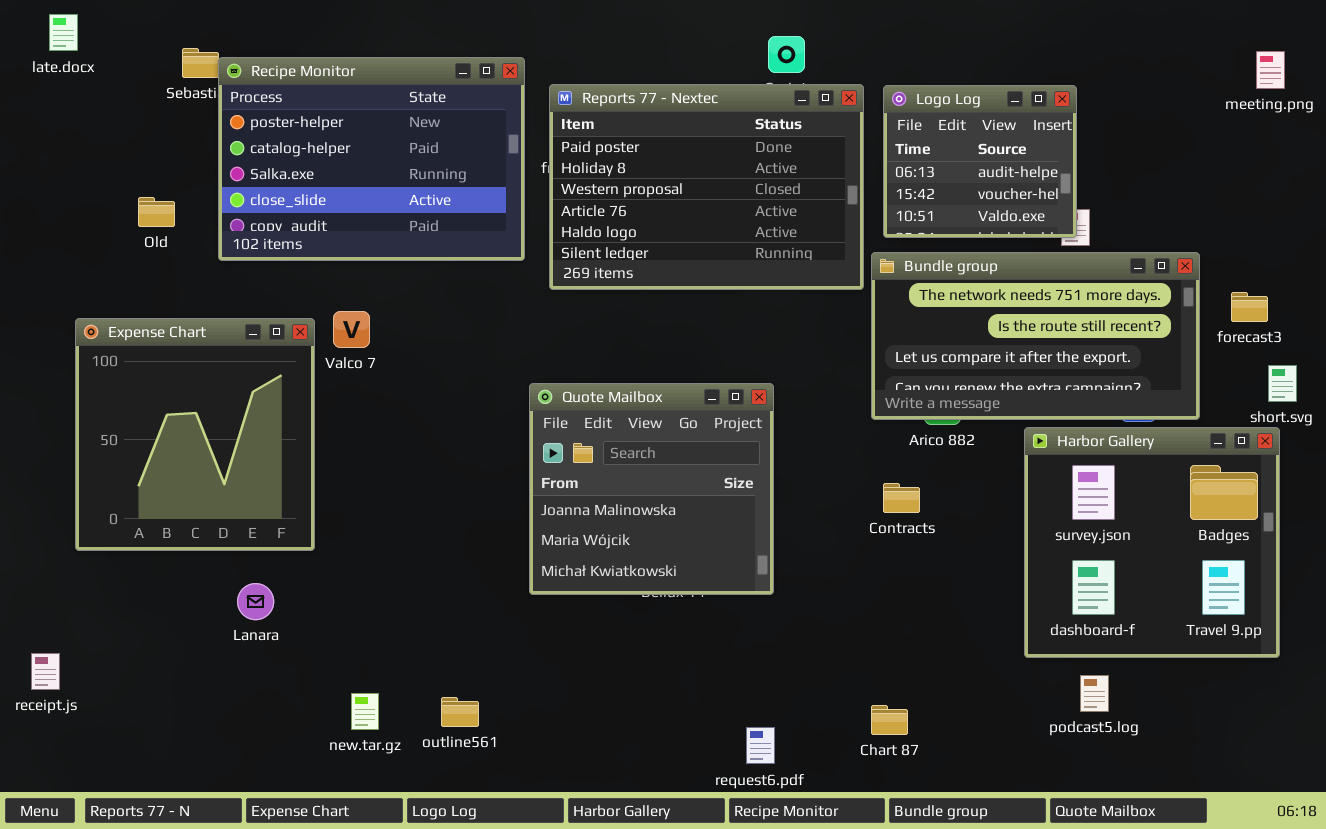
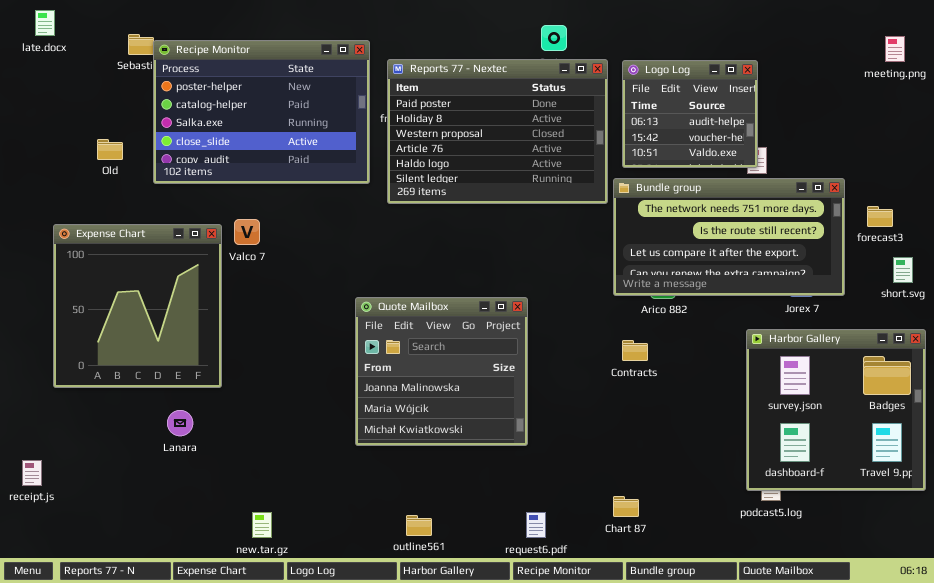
Quote Mailbox: [529,383,774,595] -> [355,297,528,446], moved
Harbor Gallery: [1024,427,1280,658] -> [746,329,926,491], moved
new.tar.gz: [351,693,379,730] -> [252,512,272,538], moved
outline561: [441,697,479,727] -> [406,515,432,536], moved

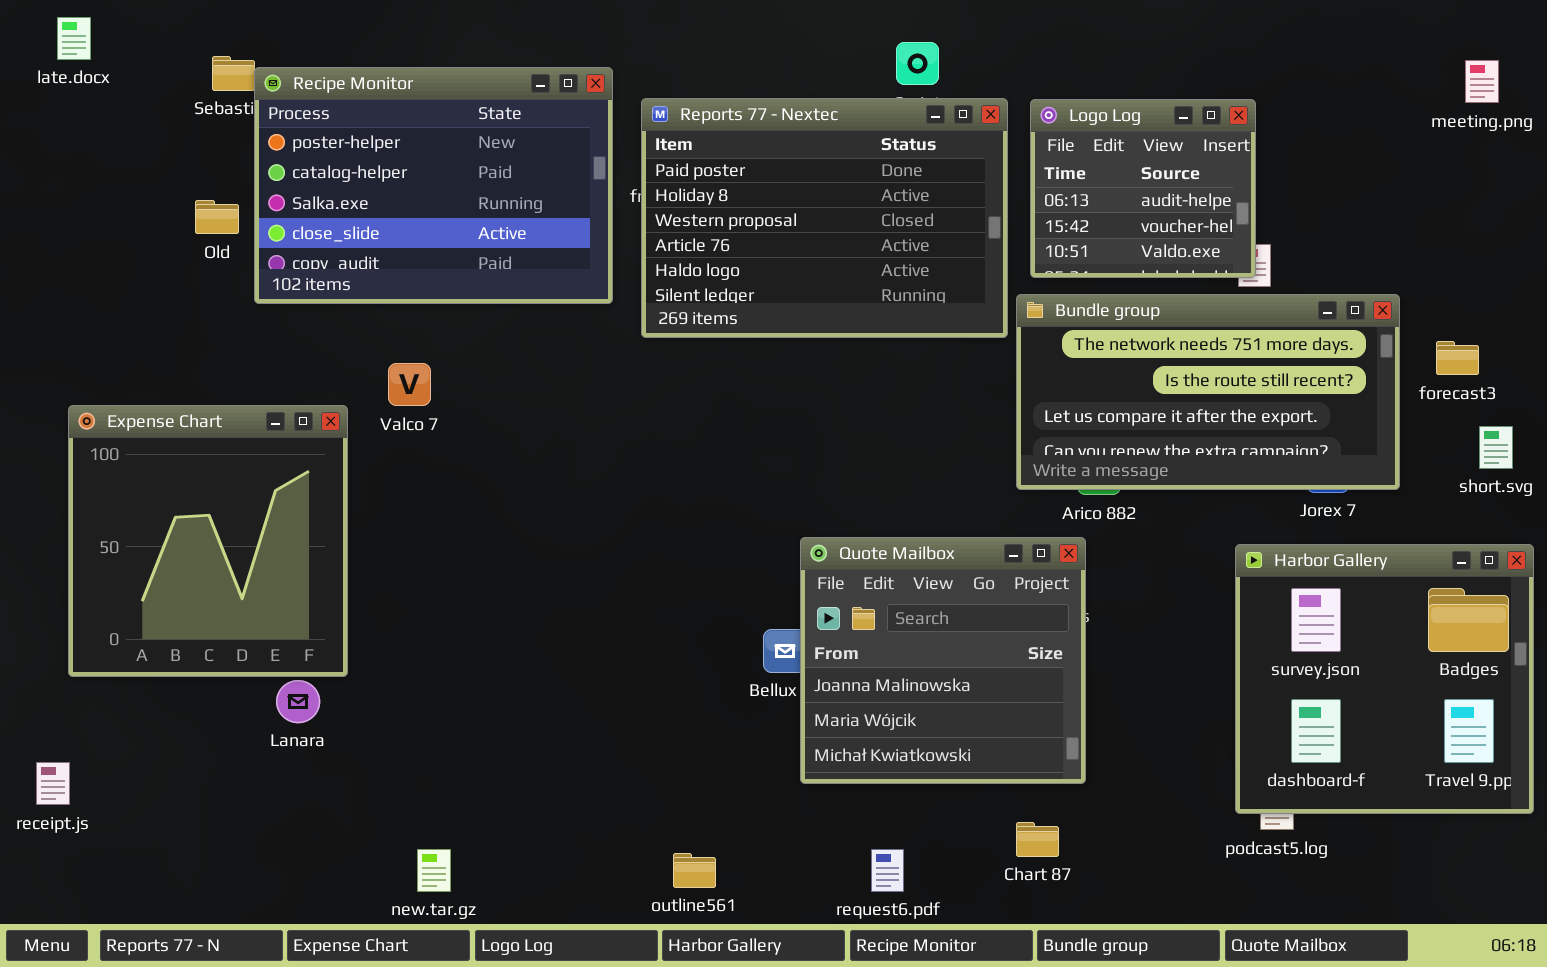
Old: [97,139,123,160] -> [195,200,239,234], moved
Expense Chart: [53,224,222,388] -> [68,405,348,677], moved
Quote Mailbox: [355,297,528,446] -> [800,537,1086,784], moved

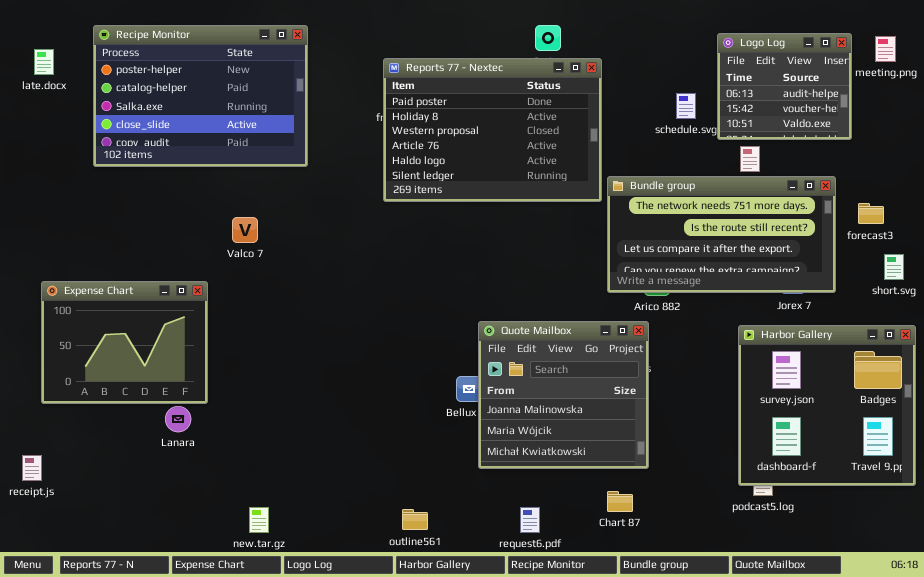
late.docx: [57,17,91,60] -> [34,49,54,75], moved
Recipe Monitor: [254,67,613,304] -> [93,25,308,167], moved
Logo Log: [1030,99,1256,278] -> [717,33,852,140], moved
Expense Chart: [68,405,348,677] -> [41,281,208,404], resized

